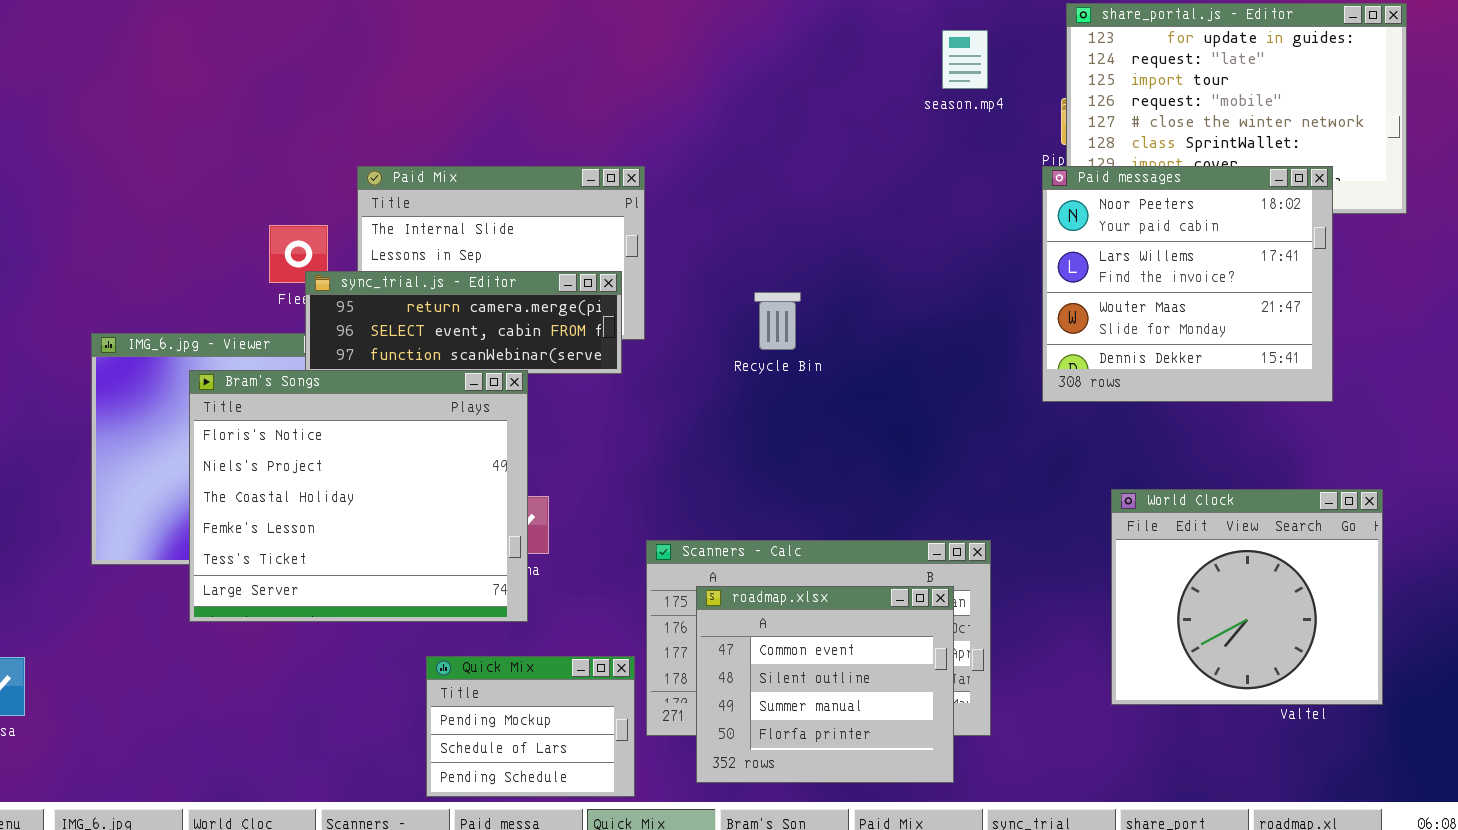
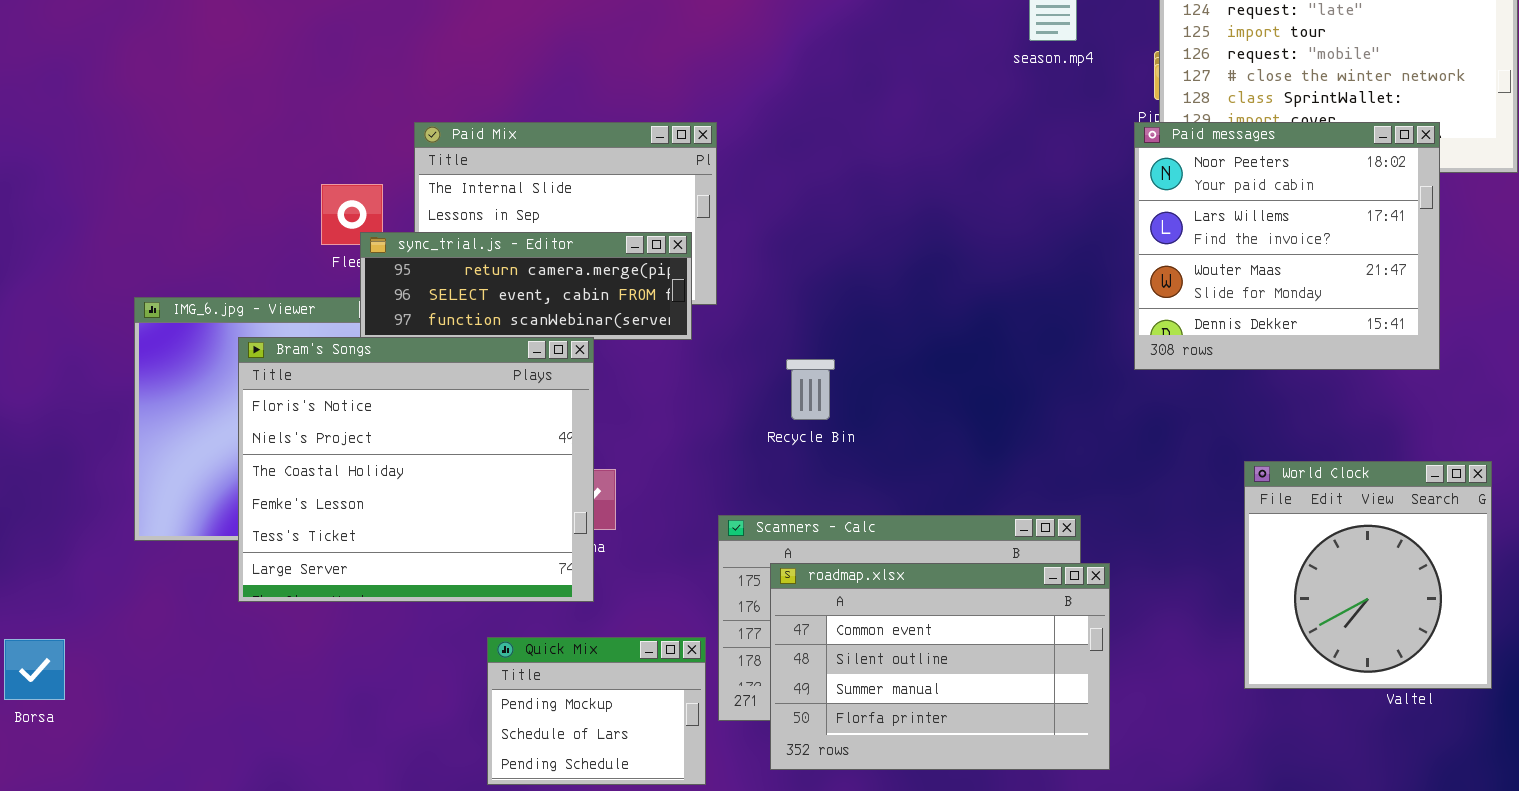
Recycle Bin: [754,292,801,350] -> [786,359,835,420], moved
World Clock: [1111,489,1383,705] -> [1244,461,1492,689], resized
roadmap.xlsx: [696,586,954,783] -> [770,563,1110,770], resized

